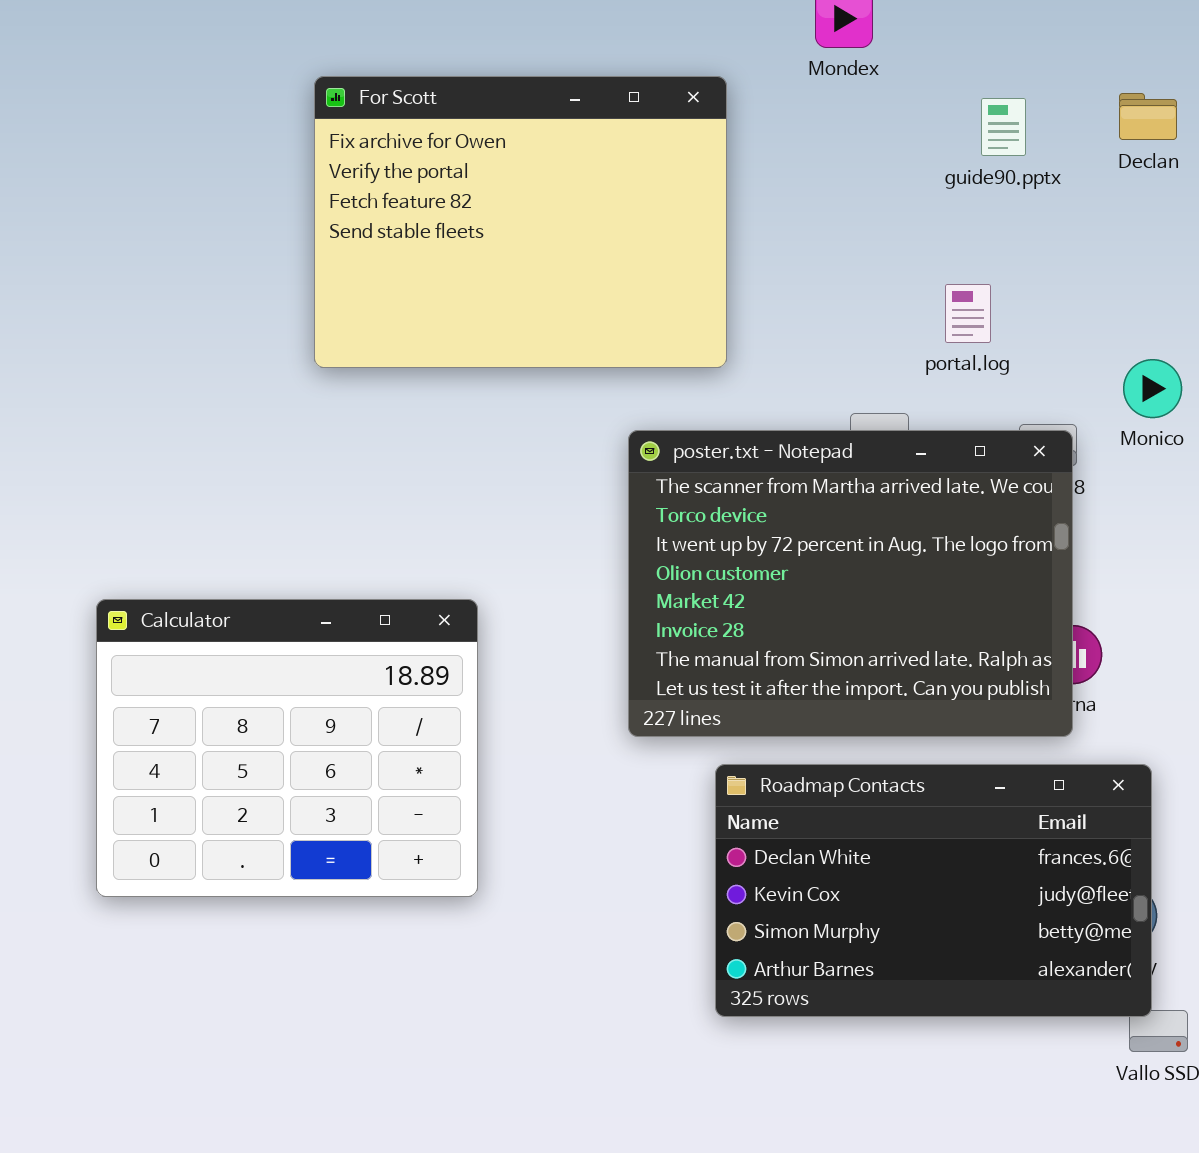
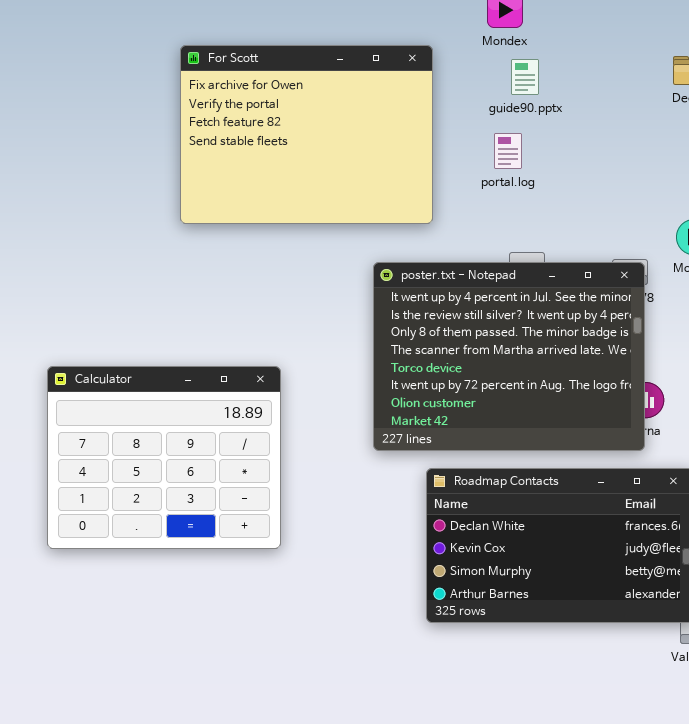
guide90.pptx: [981,98,1026,156] -> [511,59,539,95], moved
portal.log: [945,284,991,343] -> [494,133,522,169], moved
poster.txt - Notepad: [628,430,1073,737] -> [373,262,645,451], scrolled up 3 rows

